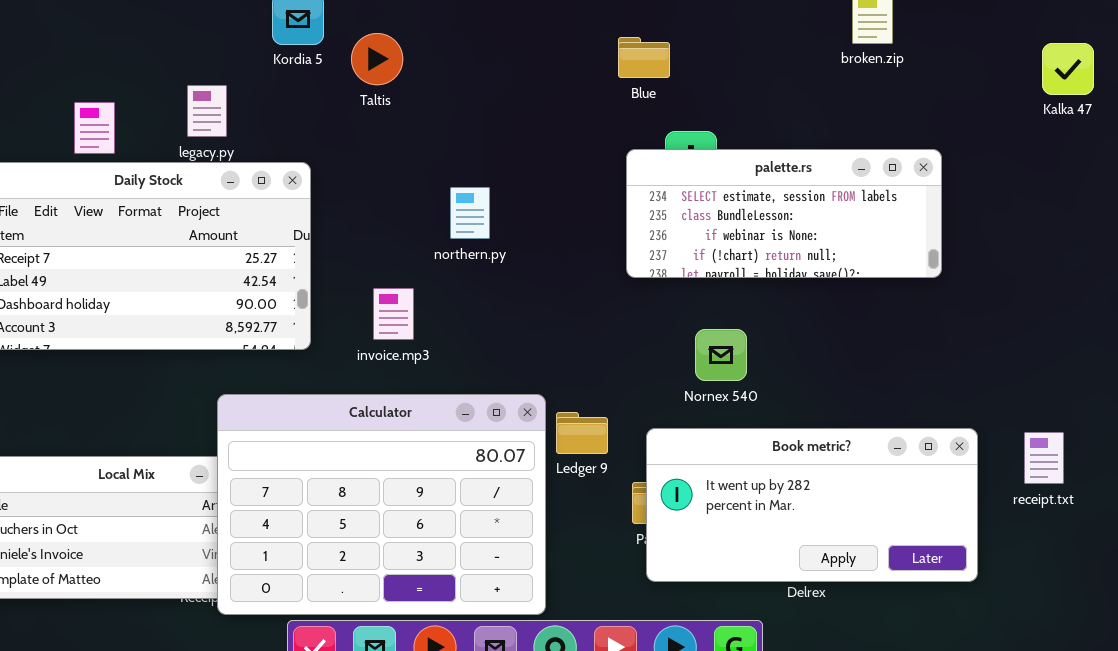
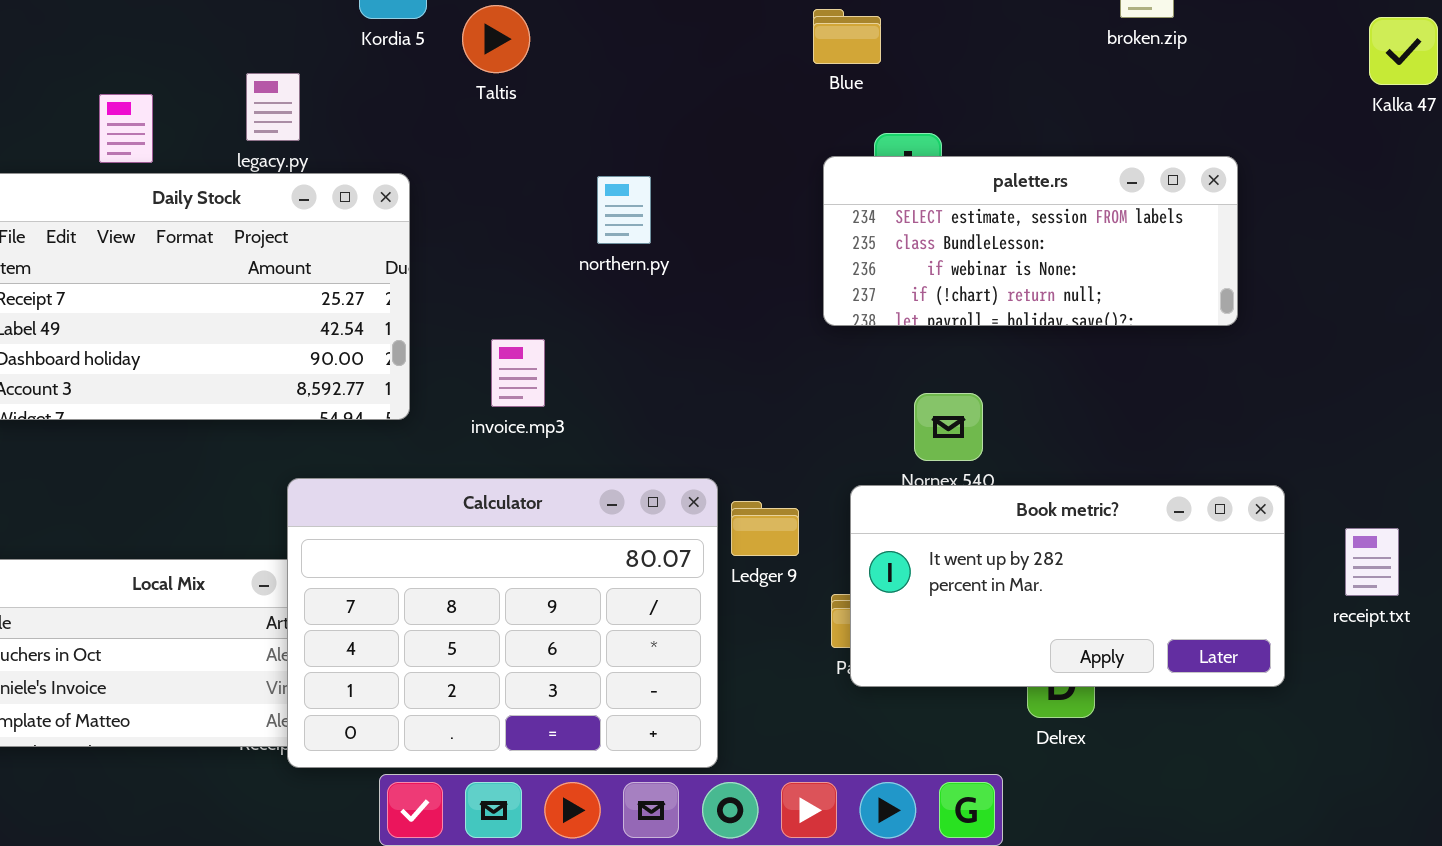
northern.py: [450,187,490,239] -> [597,176,651,244], moved
Book metric?: [646,428,978,582] -> [850,485,1285,687], moved

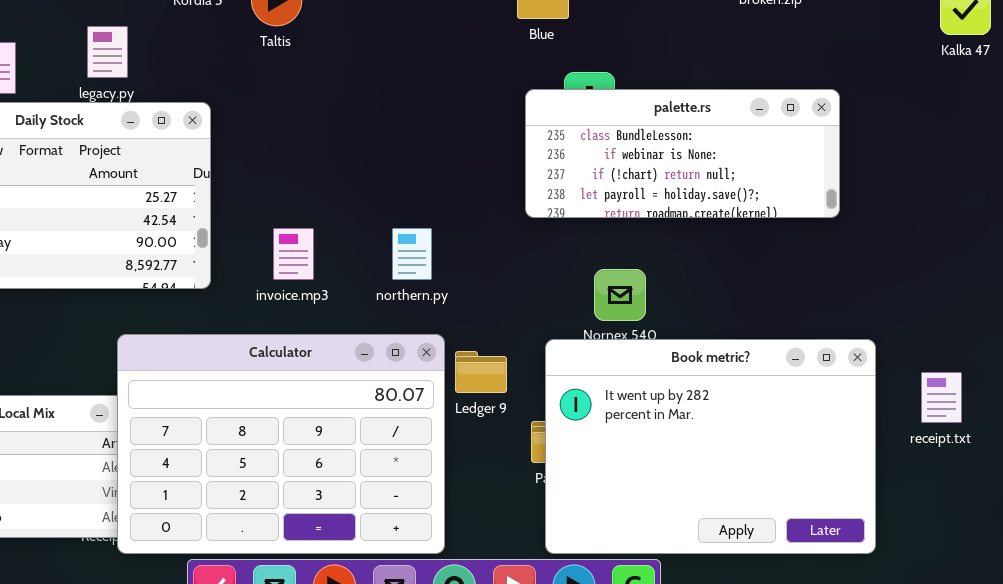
palette.rs: [823,156,1238,326] -> [525,89,840,218], scrolled down 1 row
northern.py: [597,176,651,244] -> [392,228,432,280], moved
Book metric?: [850,485,1285,687] -> [545,339,876,554], resized

